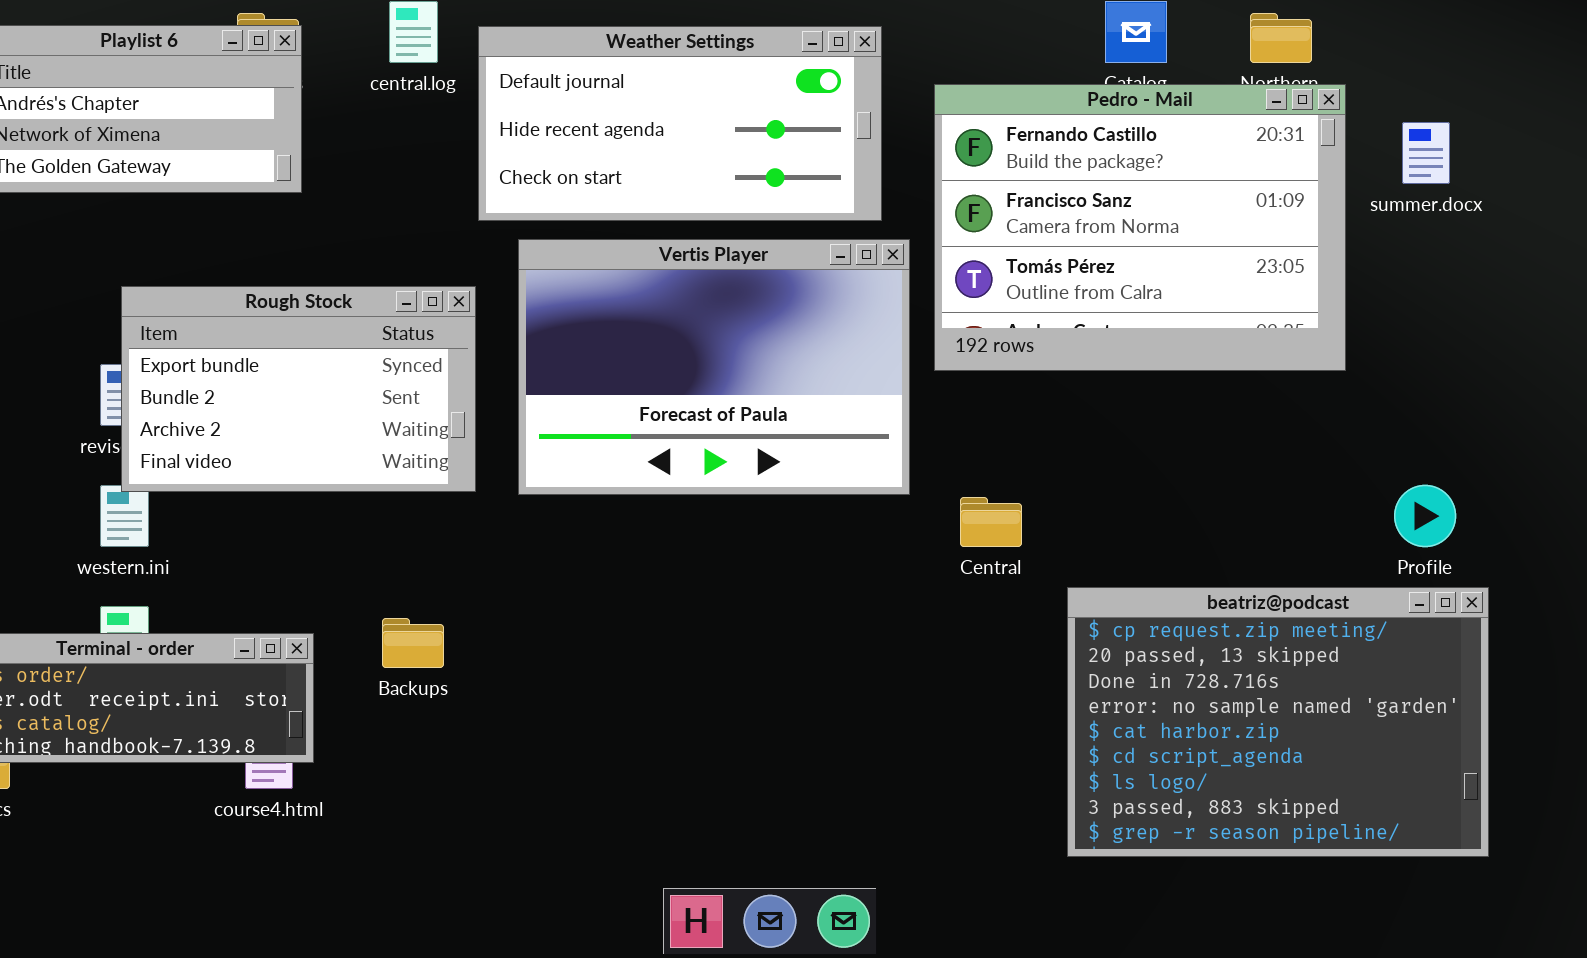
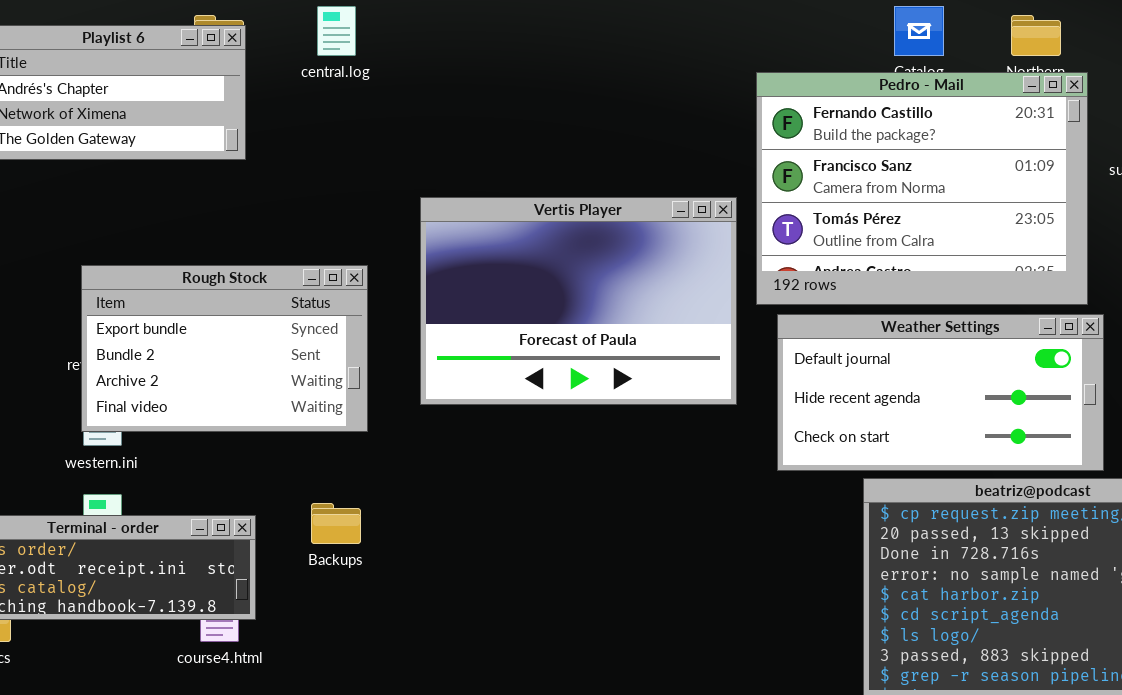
Weather Settings: [478,26,882,221] -> [777,314,1104,471], moved
Rough Stock: [121,286,476,492] -> [81,265,368,432], moved

